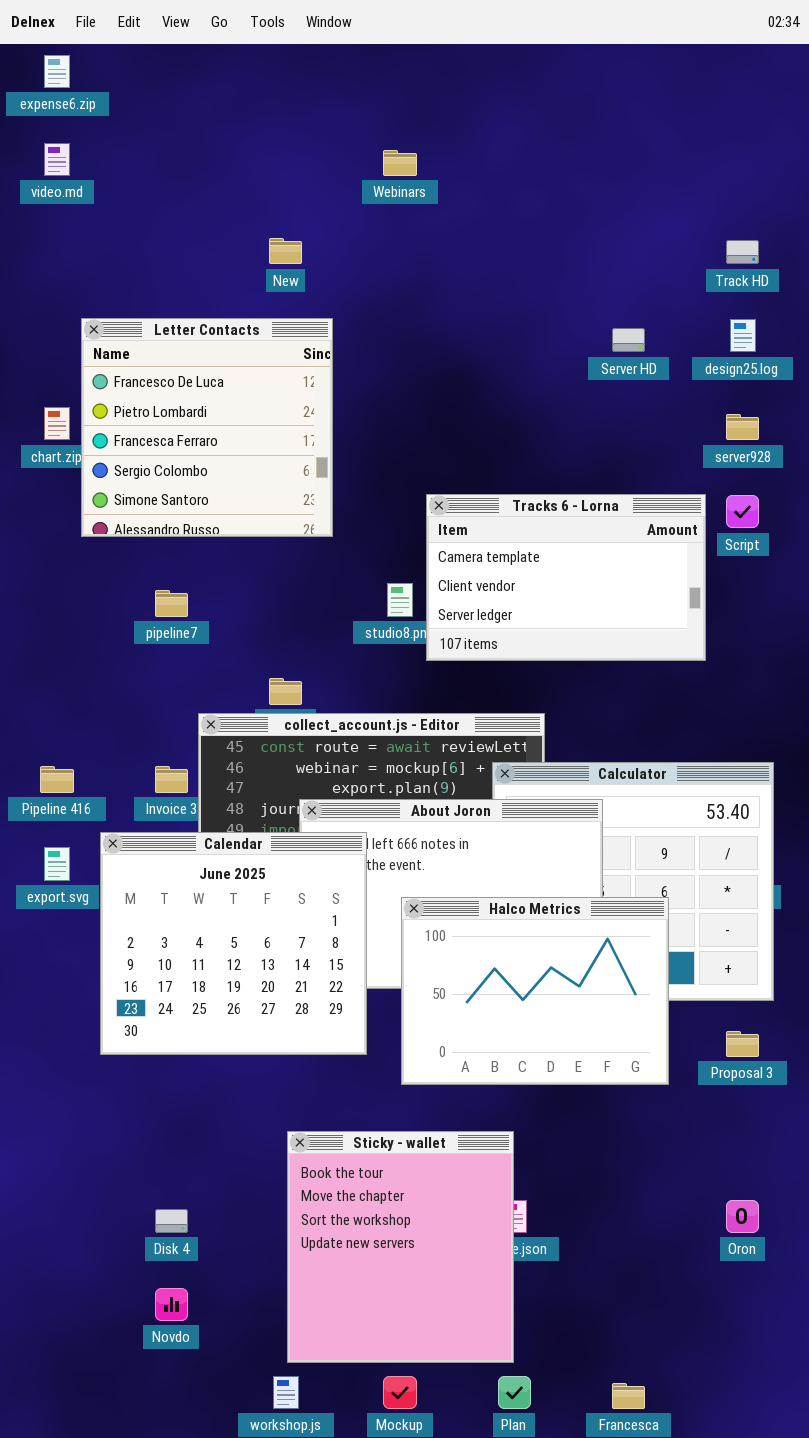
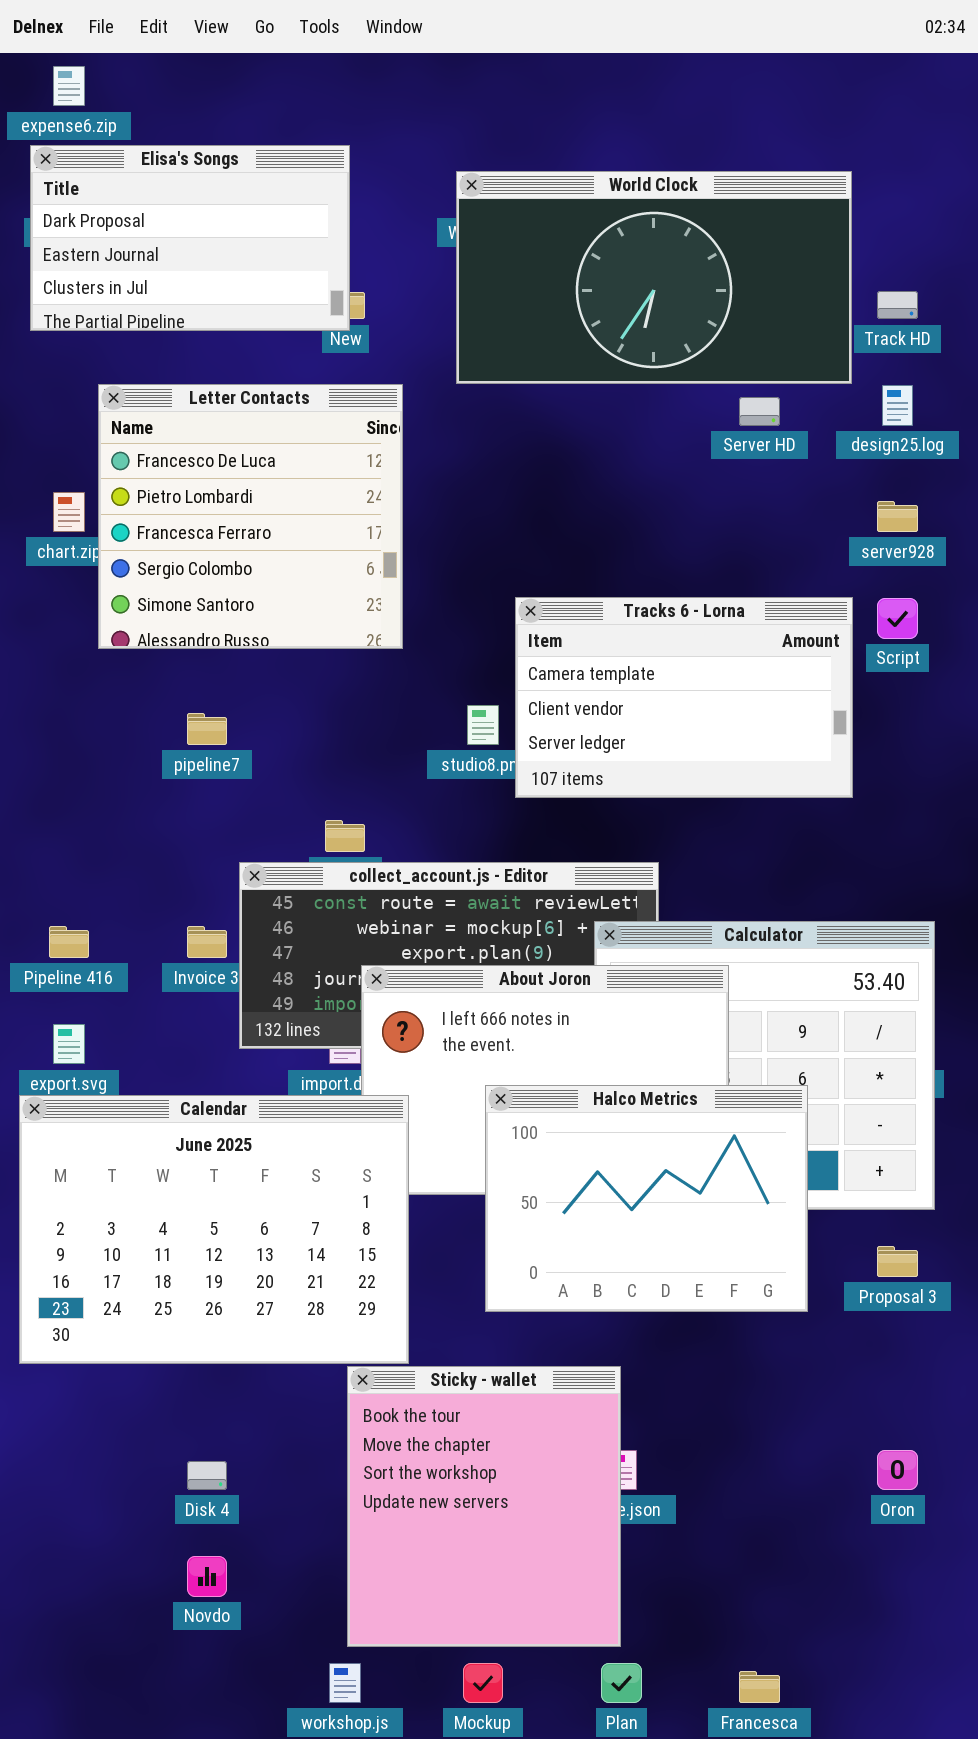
Elisa's Songs: none -> [30,145,350,331], opened
World Clock: none -> [456,171,852,384], opened
Calendar: [100,832,367,1055] -> [19,1095,409,1364], moved, resized

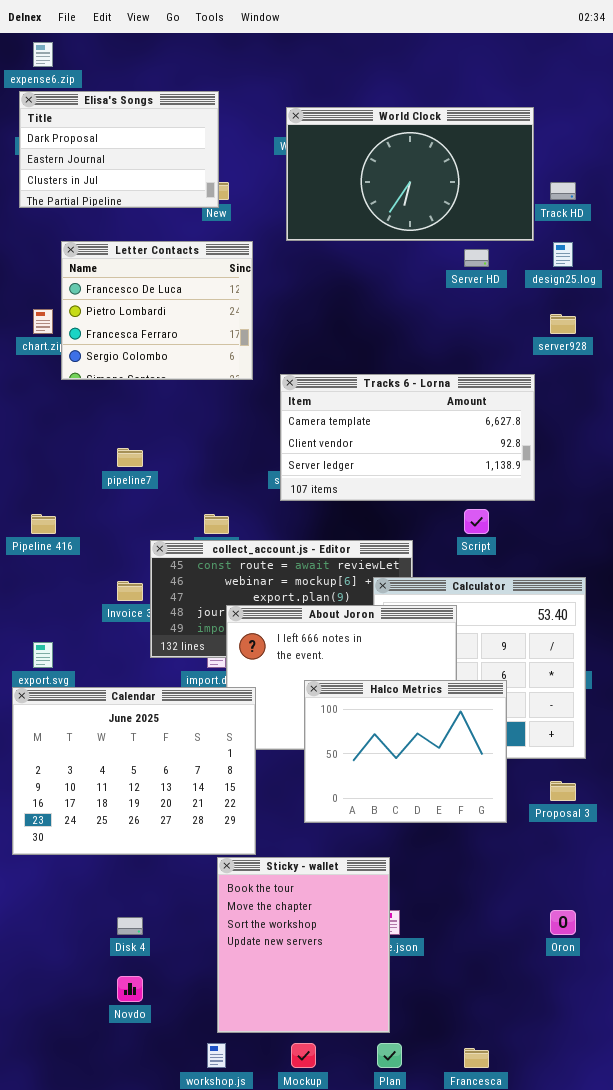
Letter Contacts: [98,384,403,649] -> [61,241,253,380], resized
Tracks 6 - Lorna: [515,597,853,798] -> [280,374,535,501], resized
Script: [877,598,918,639] -> [464,509,489,534], moved
Pipeline 416: [49,926,89,958] -> [31,514,56,534], moved

